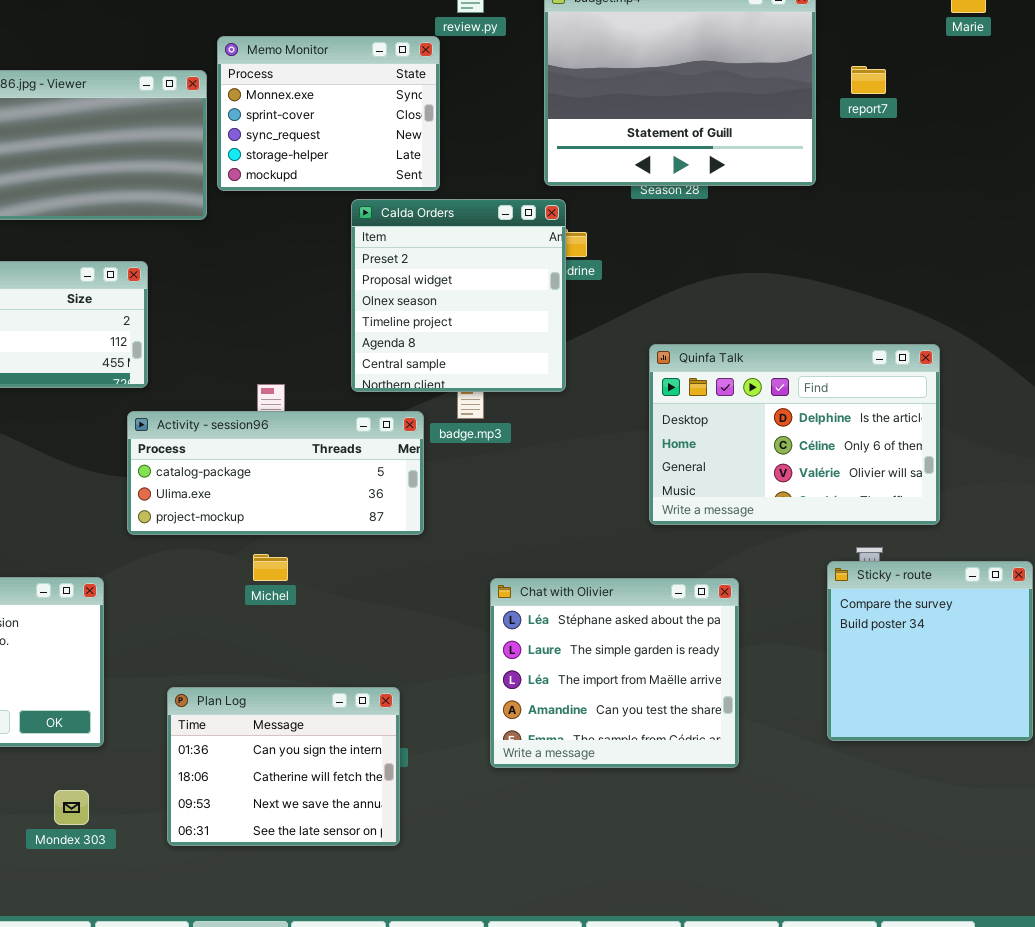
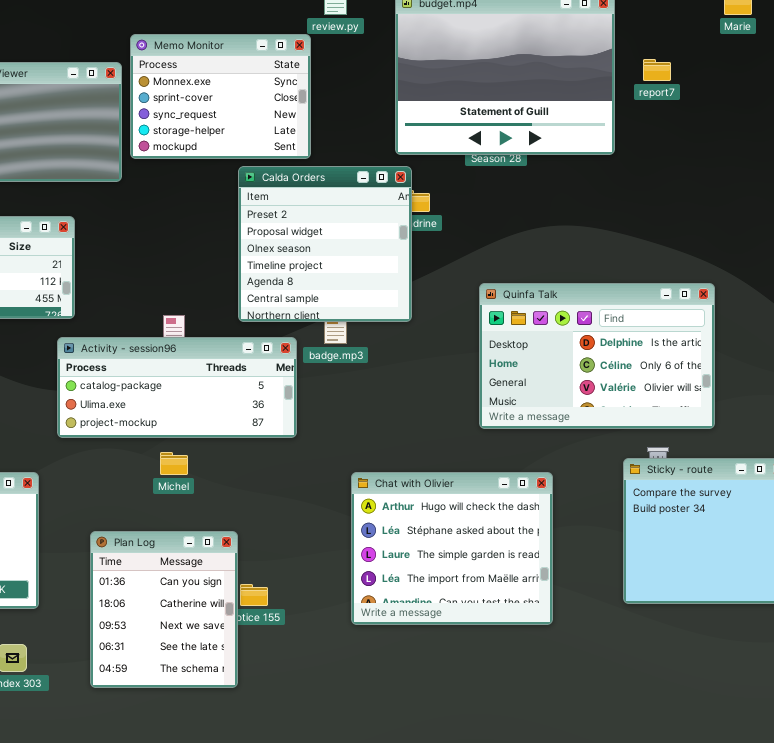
Chat with Olivier: [490,578,739,768] -> [351,472,553,625], scrolled up 1 row
Plan Log: [167,687,400,846] -> [90,531,238,688], resized

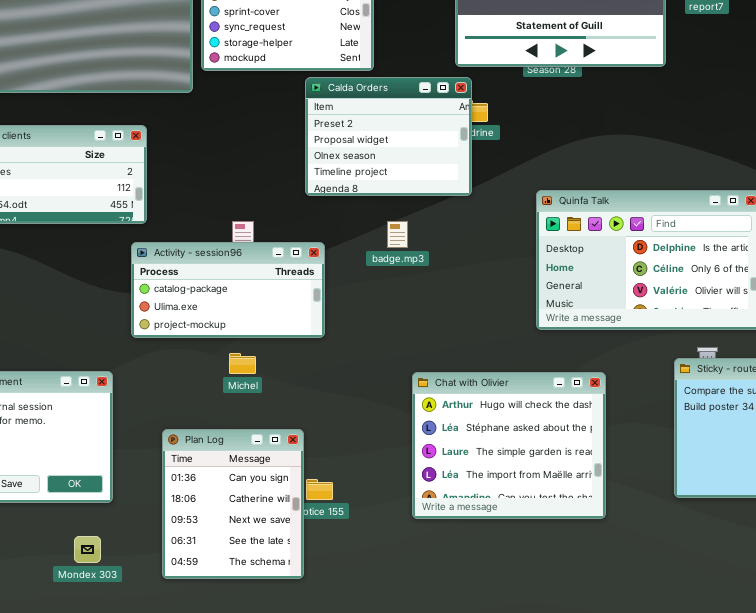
Calda Orders: [238,166,412,322] -> [305,77,472,196], resized
Activity - session96: [57,337,297,438] -> [131,242,325,338], resized

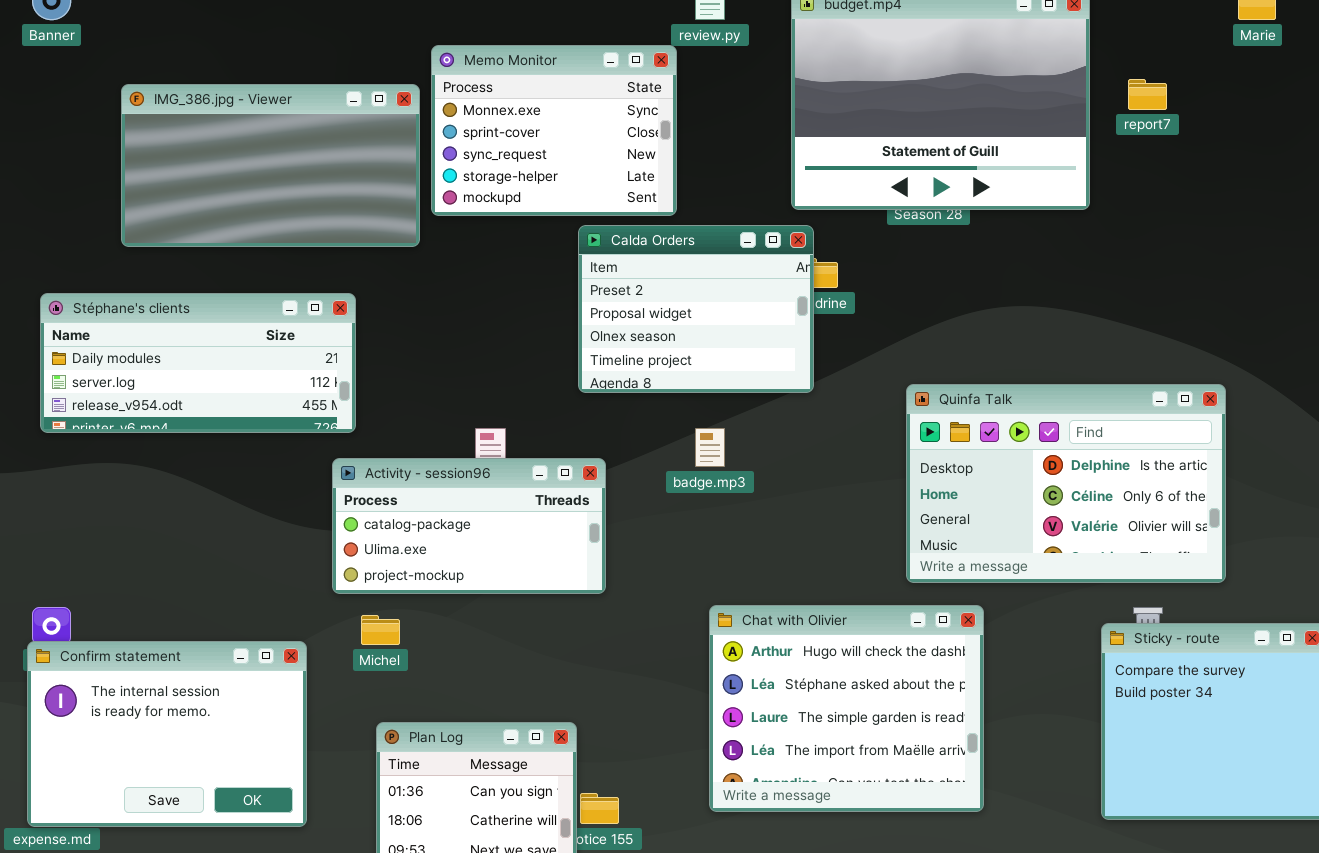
Michel: [229,353,256,374] -> [361,615,400,645], moved
Chat with Olivier: [412,372,606,519] -> [709,605,984,812], moved

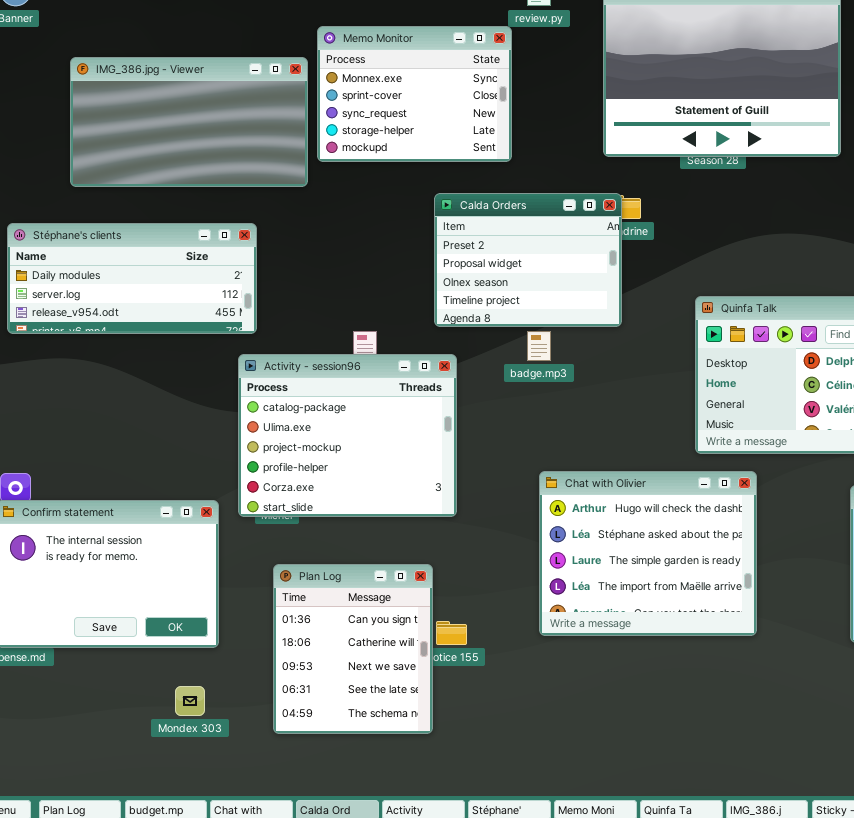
Calda Orders: [578,225,814,393] -> [434,193,622,327], moved
Activity - session96: [332,458,606,594] -> [238,354,457,517], resized

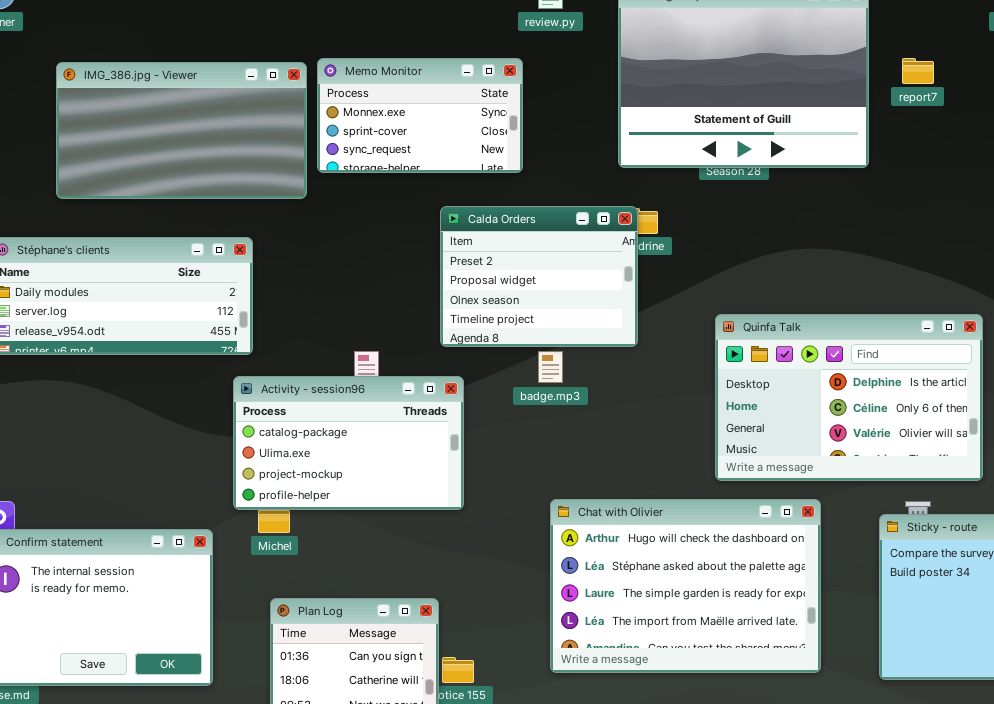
Memo Monitor: [317,26,512,162] -> [317,58,523,173], resized
Activity - session96: [238,354,457,517] -> [233,376,464,510], resized
Chat with Olivier: [539,471,757,636] -> [550,499,821,673], resized

